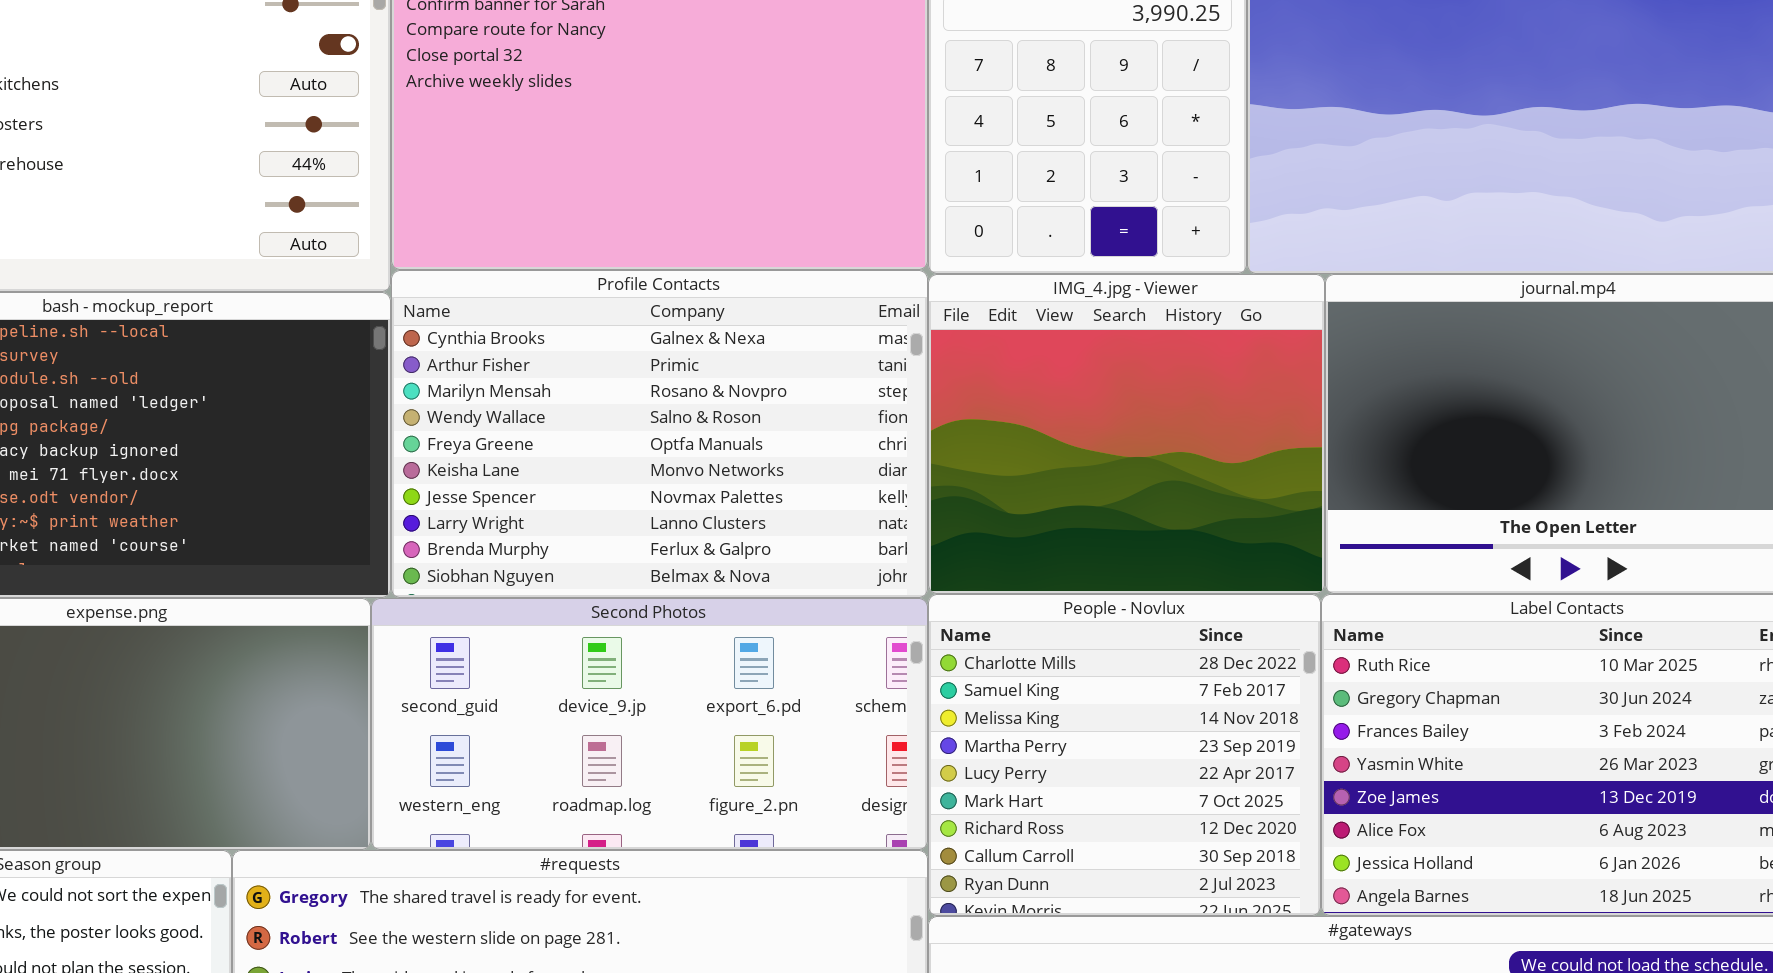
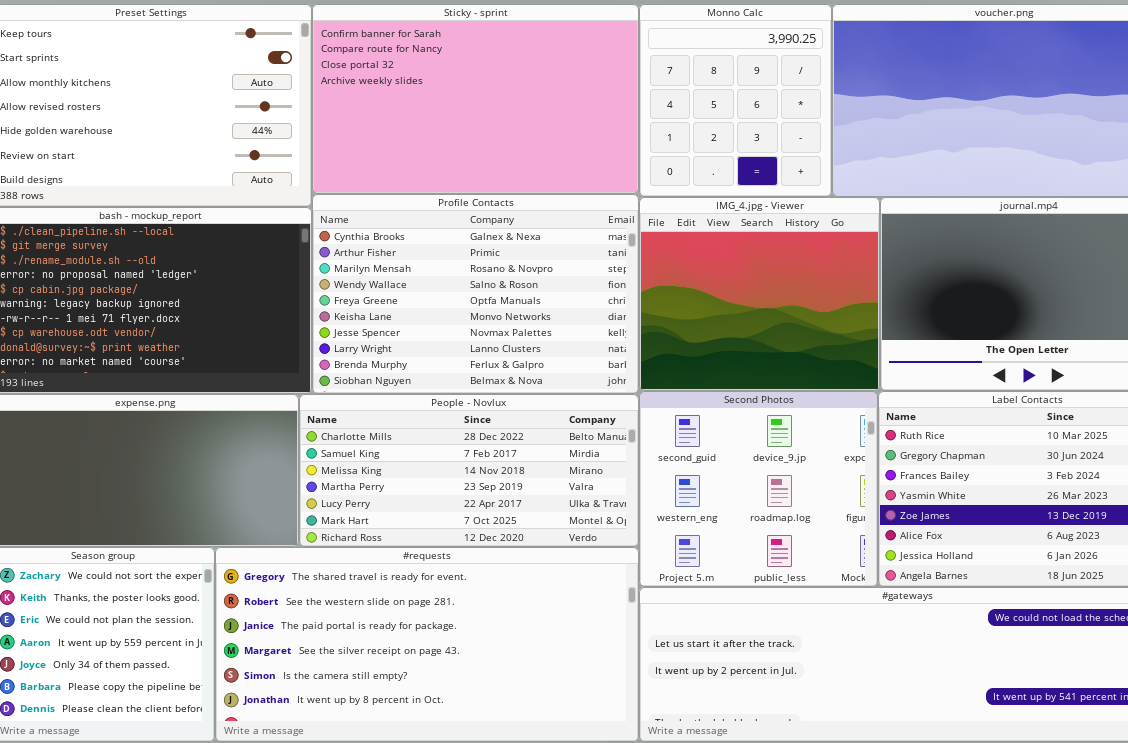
People - Novlux: [928,594,1321,916] -> [299,394,639,547], moved, resized
Second Photos: [371,598,928,850] -> [639,391,878,587], moved, resized

